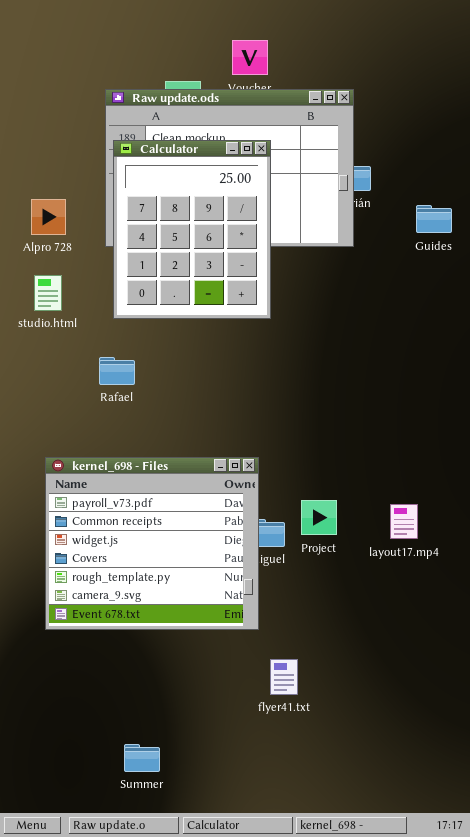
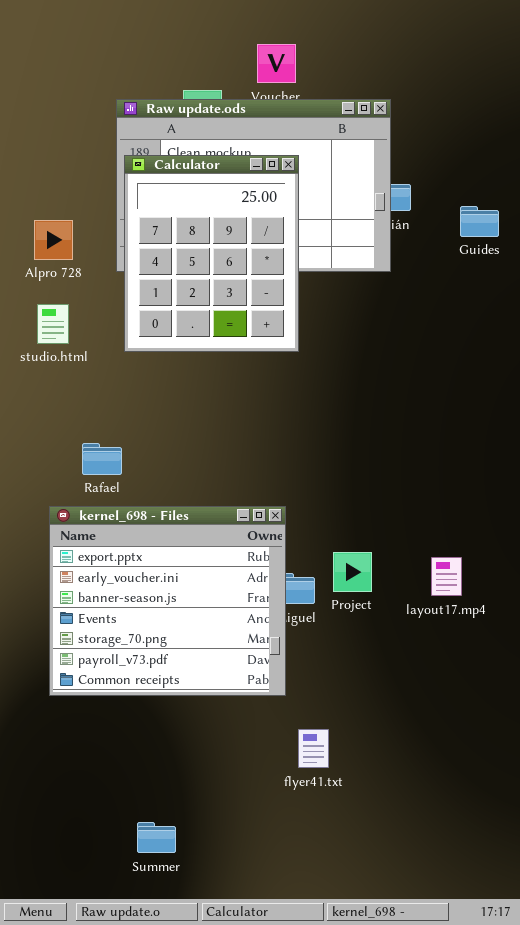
Guides: [416,205,452,233] -> [460,206,499,237], moved
Rafael: [99,357,135,385] -> [82,443,122,475], moved
kernel_698 - Files: [45,457,259,630] -> [49,506,286,696], scrolled up 5 rows

